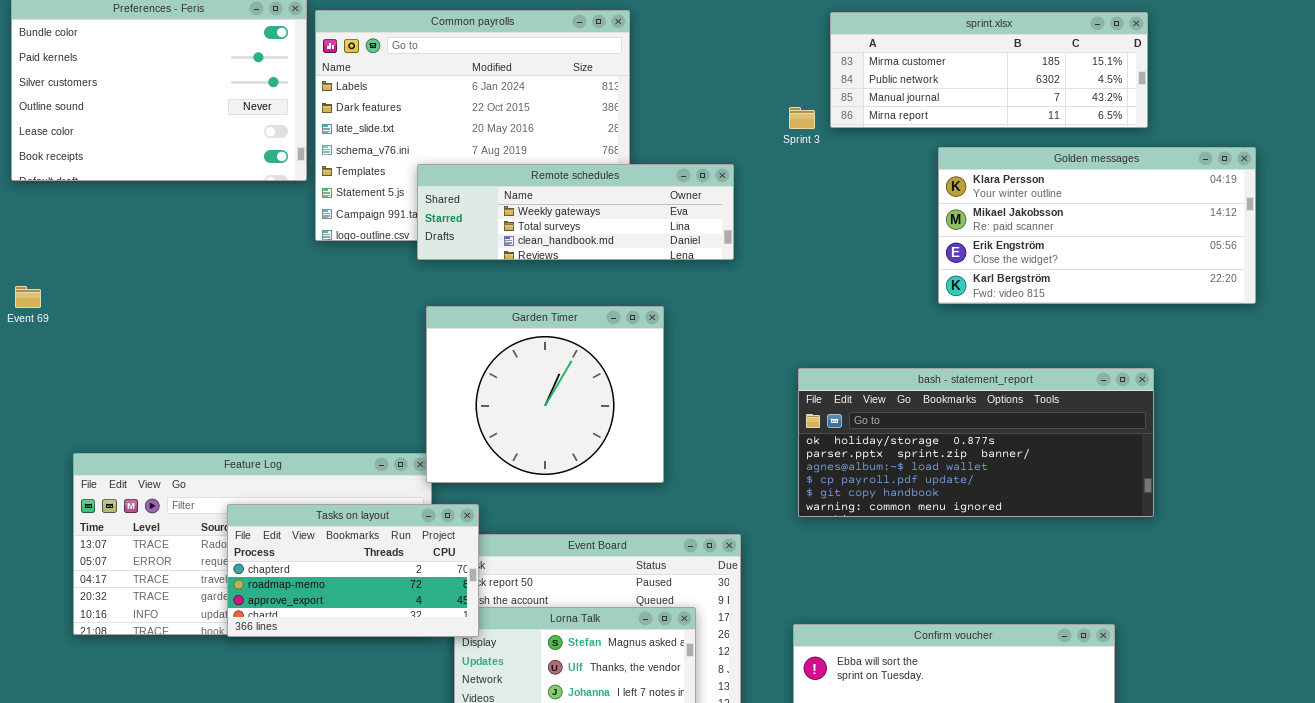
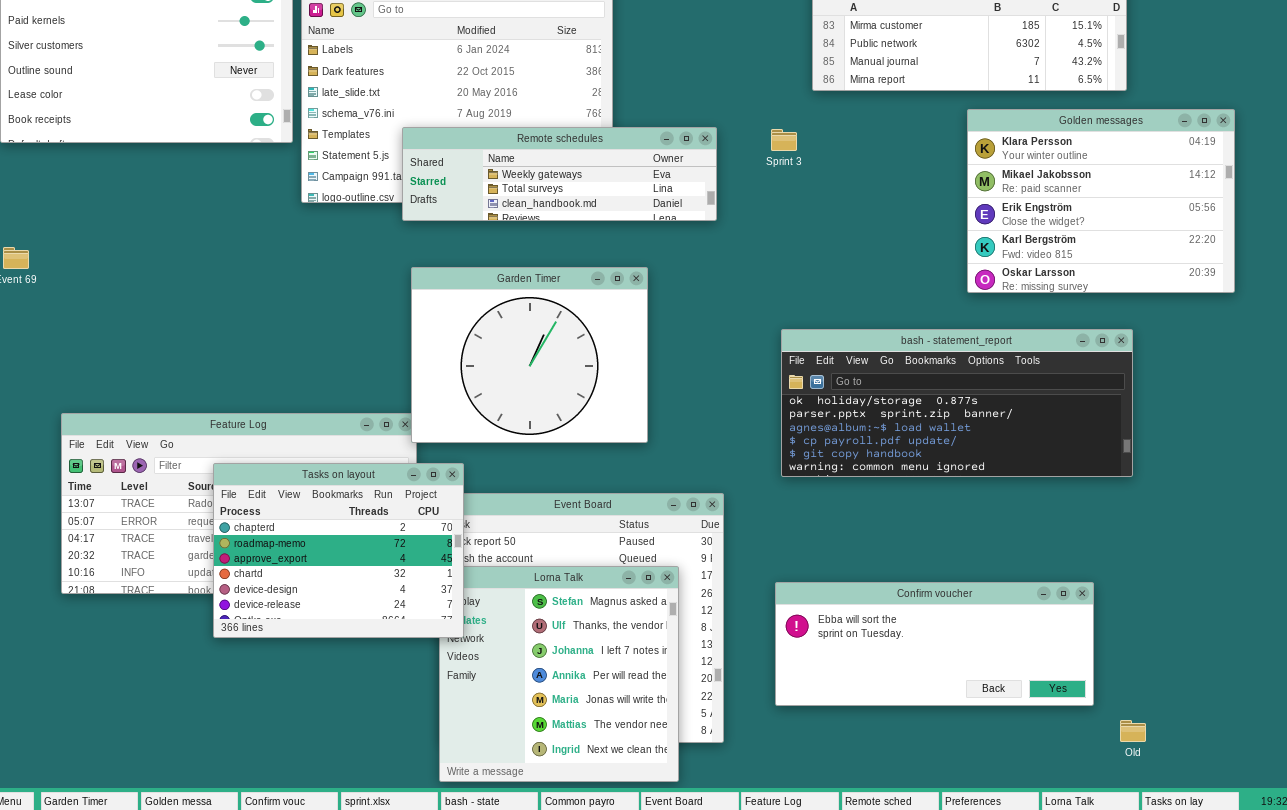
Sprint 3: [789,107,815,129] -> [771,129,797,151], moved
Golden messages: [938,147,1256,304] -> [967,109,1235,293], resized
Tasks on layout: [227,504,479,637] -> [213,463,464,638], resized

